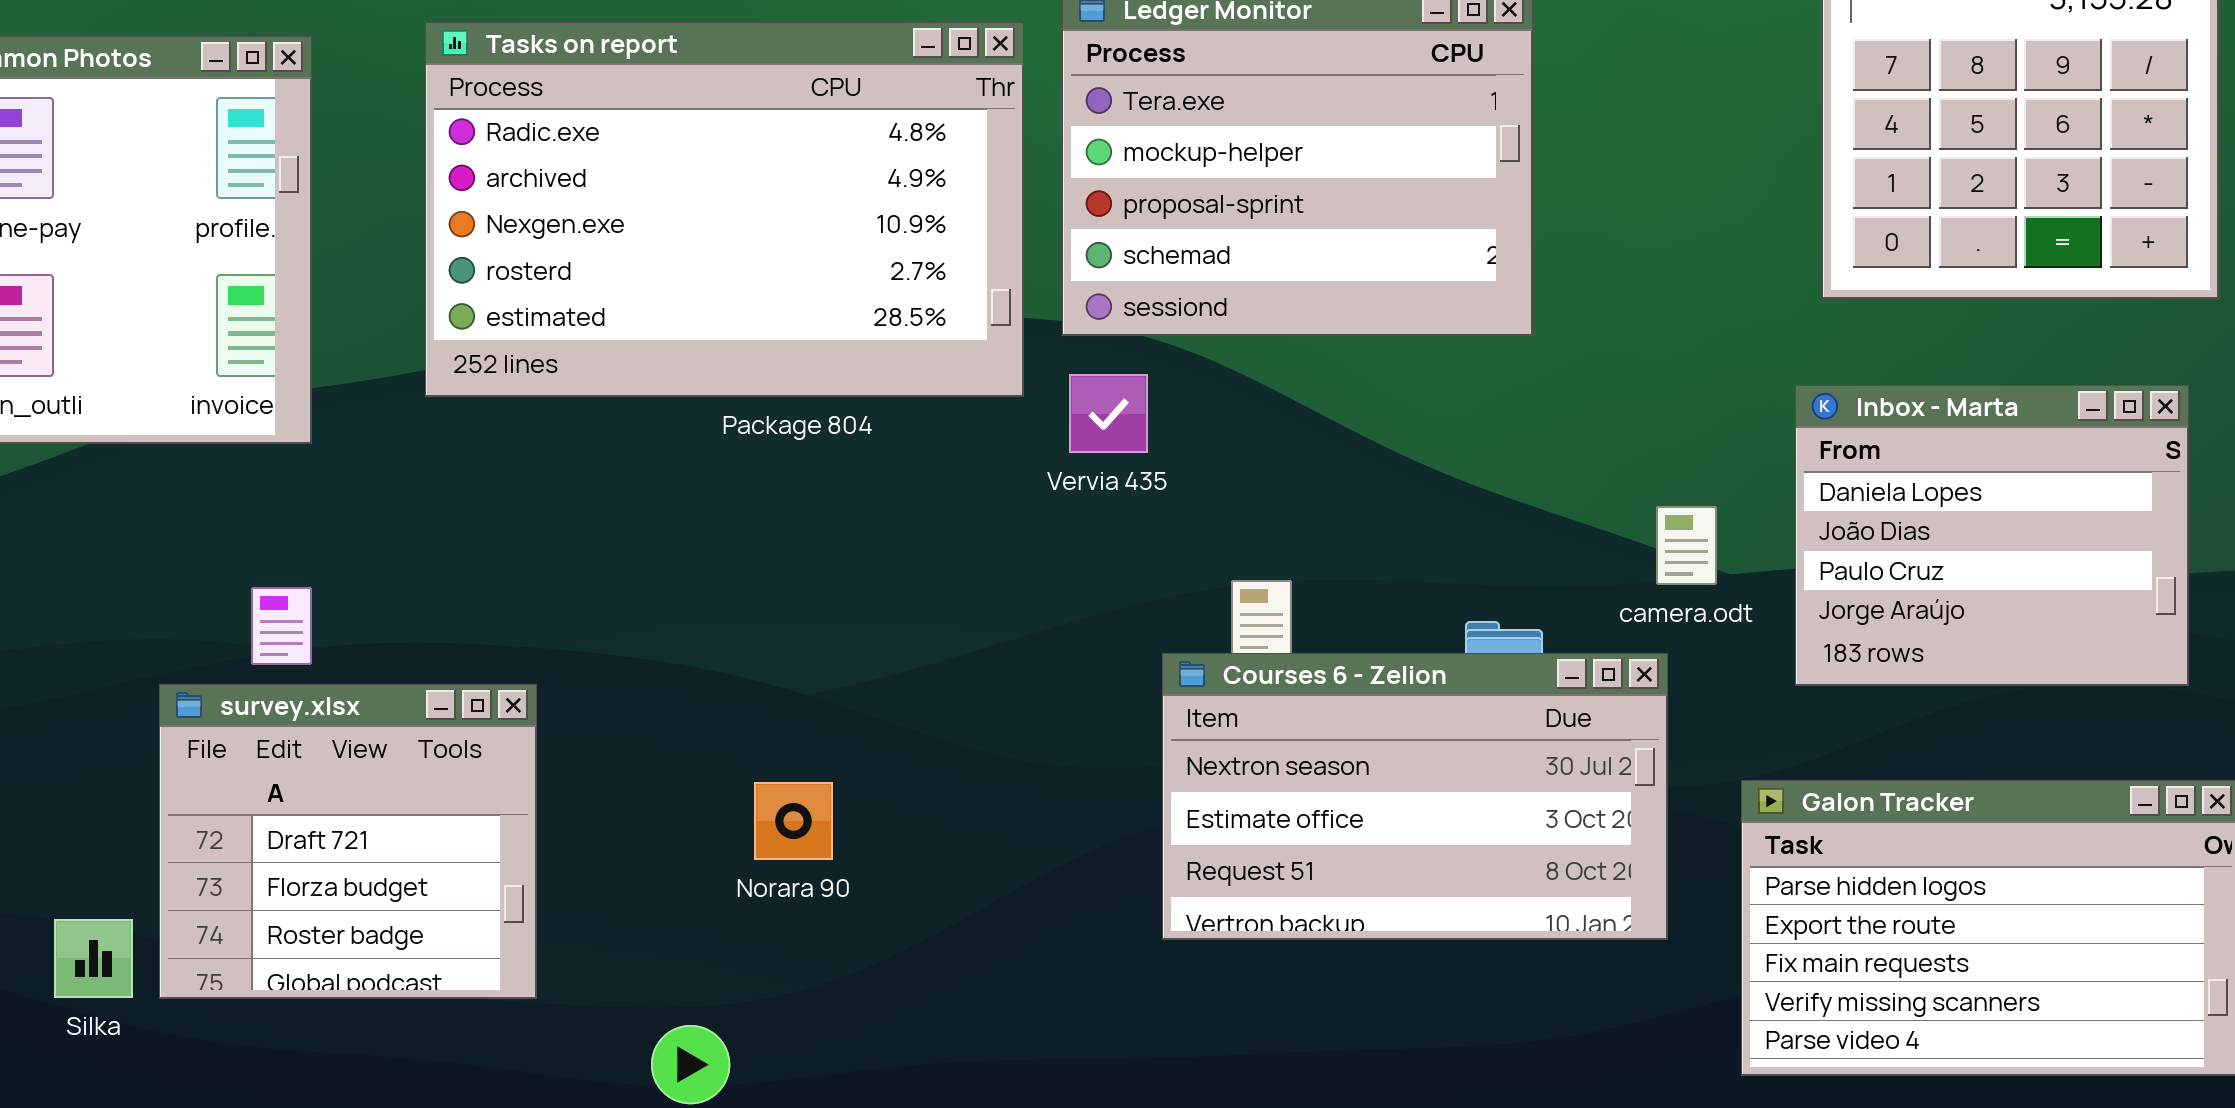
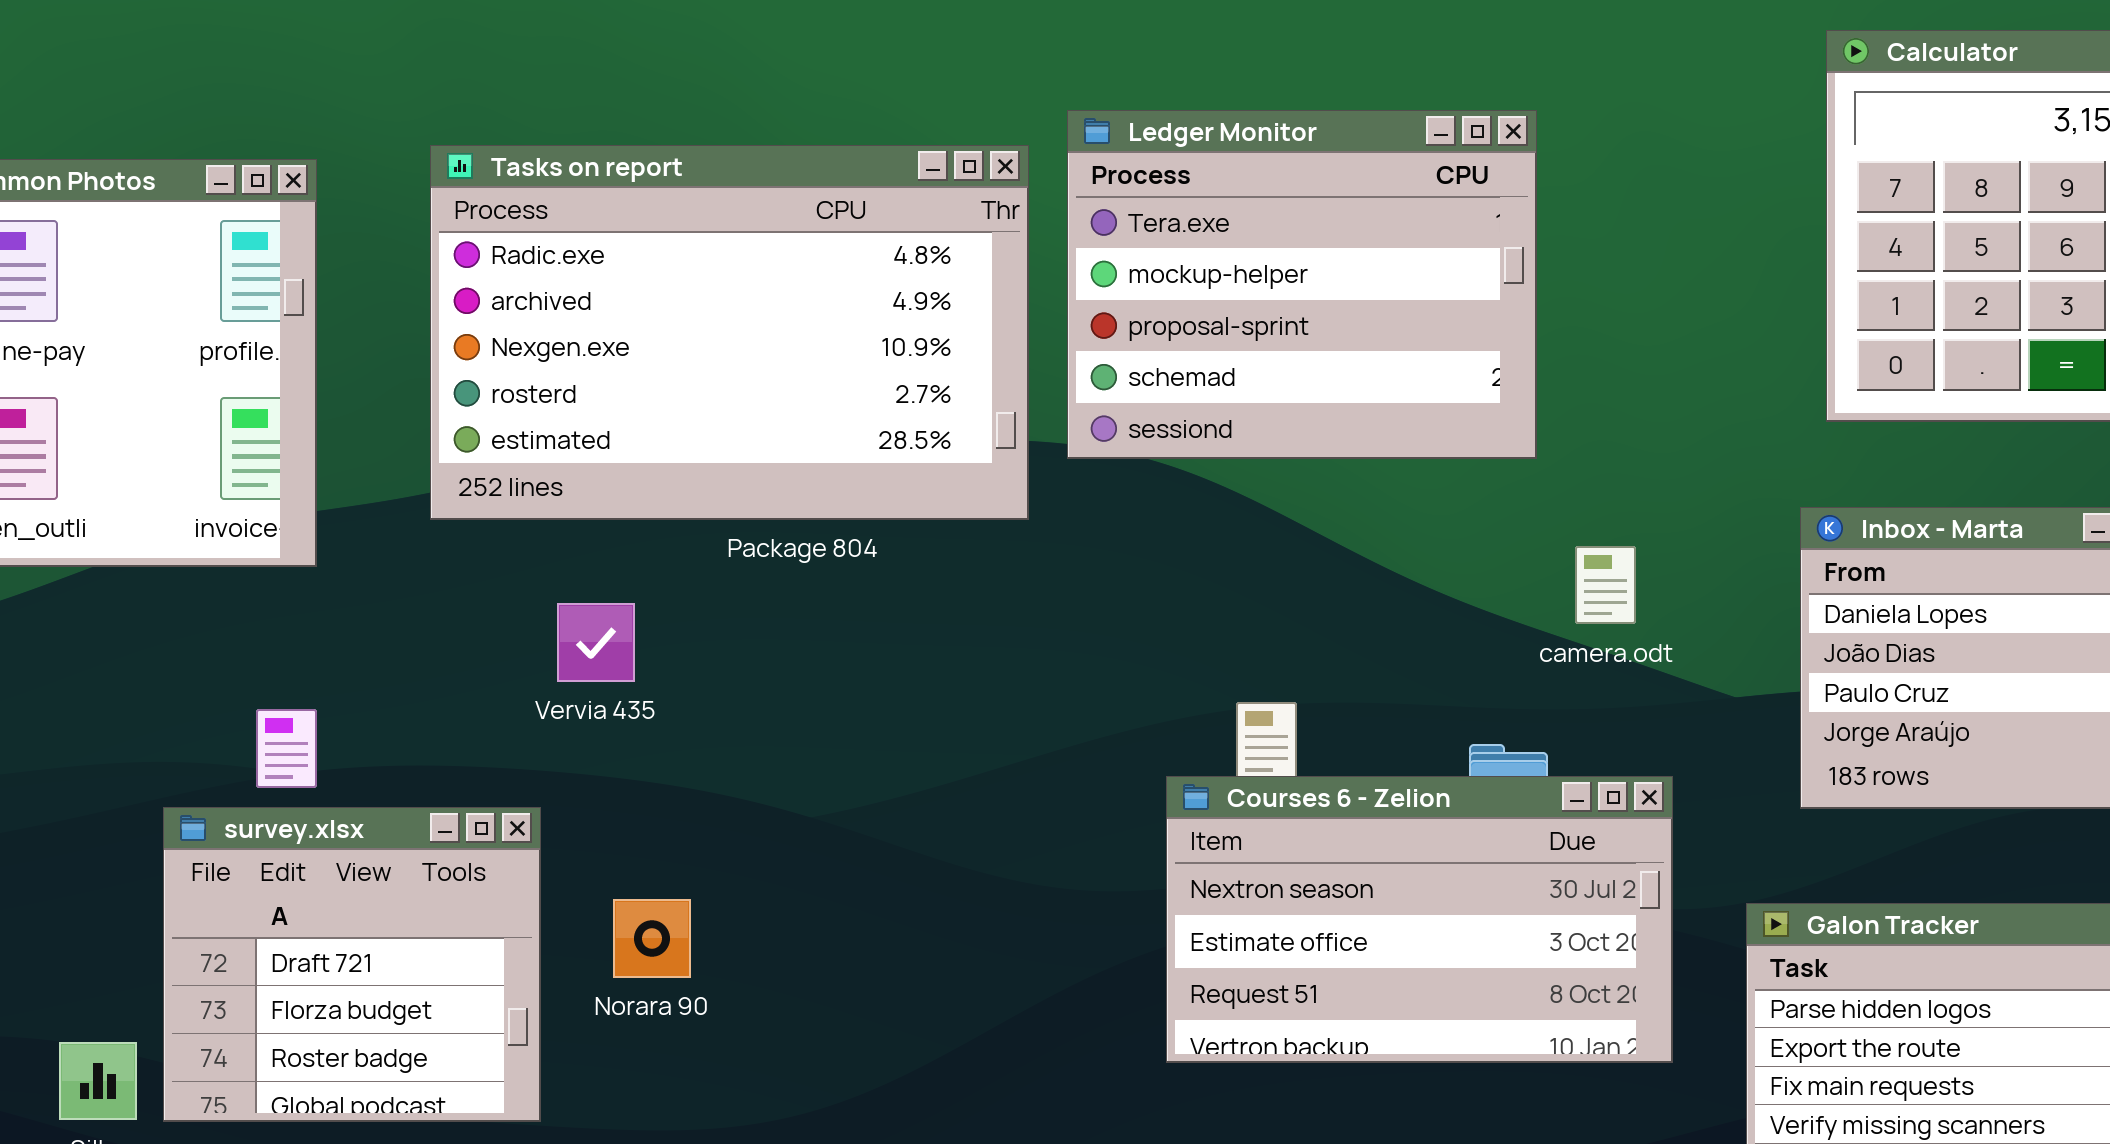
Vervia 435: [1069,374,1148,453] -> [557,603,635,682], moved
camera.odt: [1656,506,1717,585] -> [1575,546,1636,624], moved
Norara 90: [754,782,833,860] -> [613,899,691,978], moved

